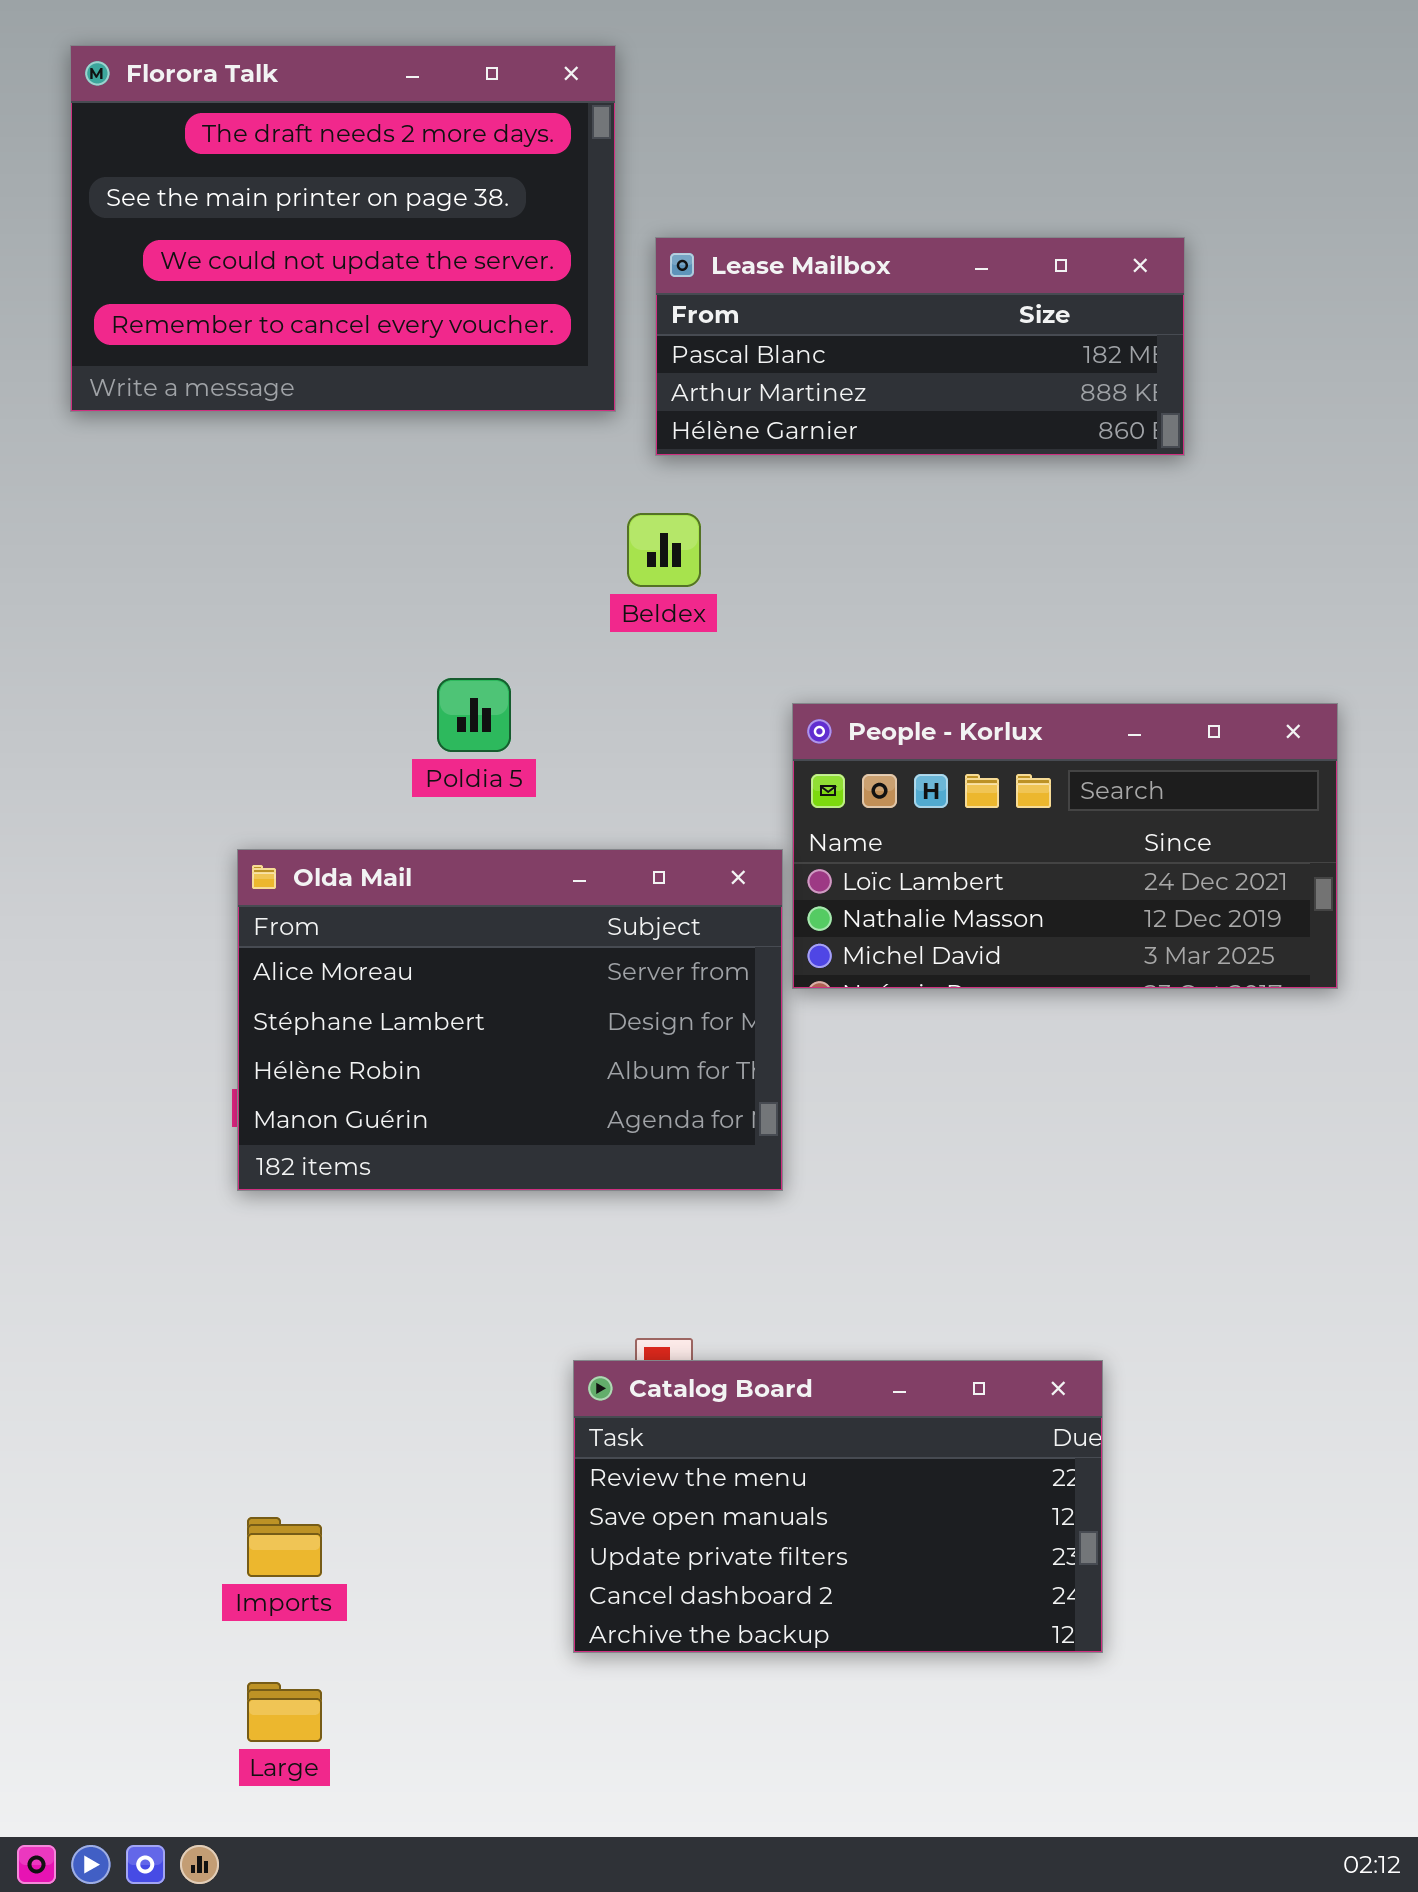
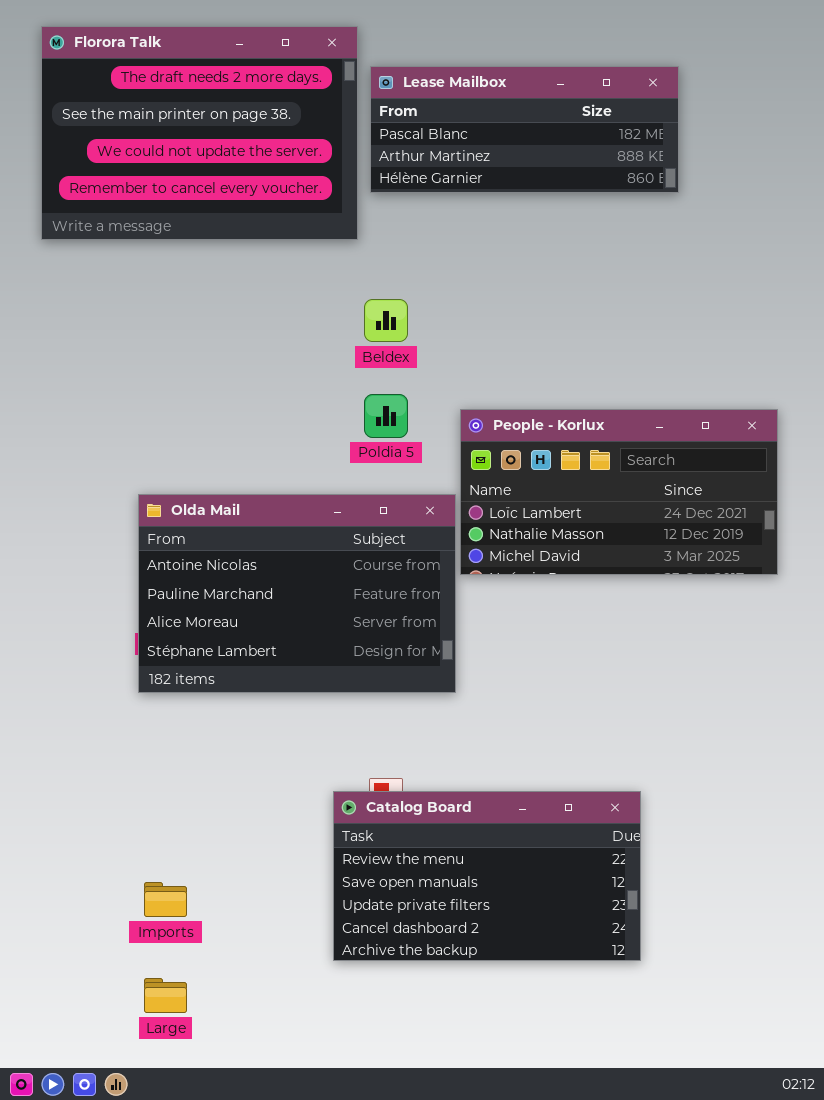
Lease Mailbox: [655,237,1185,456] -> [370,66,679,193], moved
Poldia 5: [437,678,511,752] -> [364,394,408,438], moved
Olda Mail: [237,849,783,1191] -> [138,494,456,693], scrolled up 2 rows

